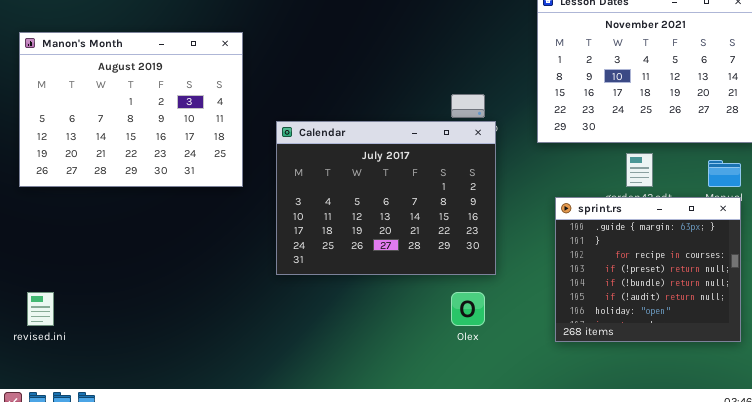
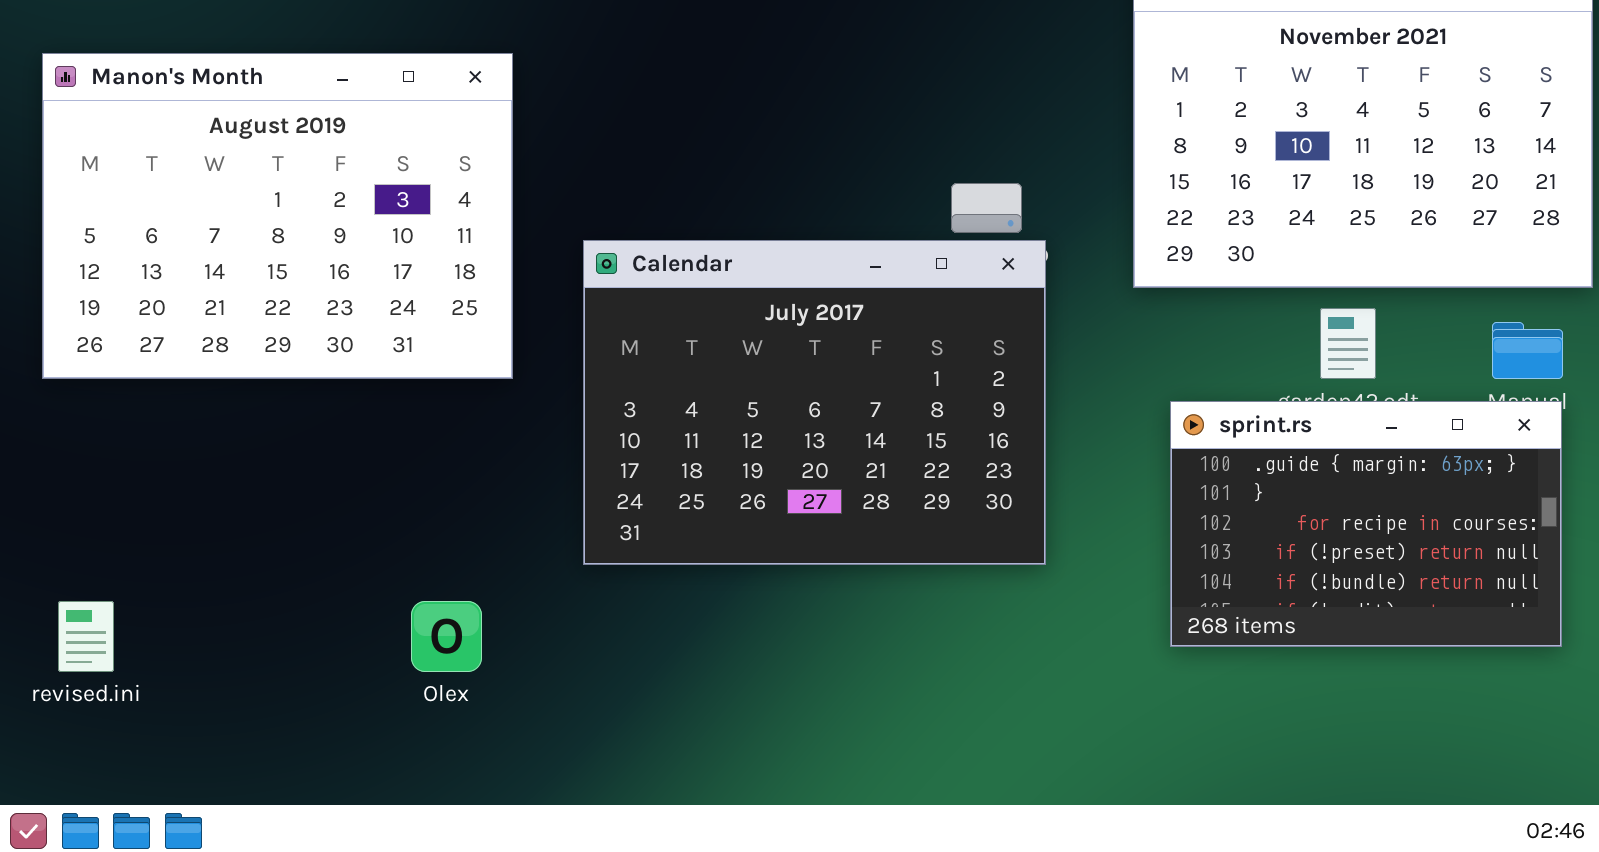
sprint.rs: [555,197,741,342] -> [1170,401,1562,647], resized
Olex: [451,292,485,326] -> [411,601,482,672], moved

